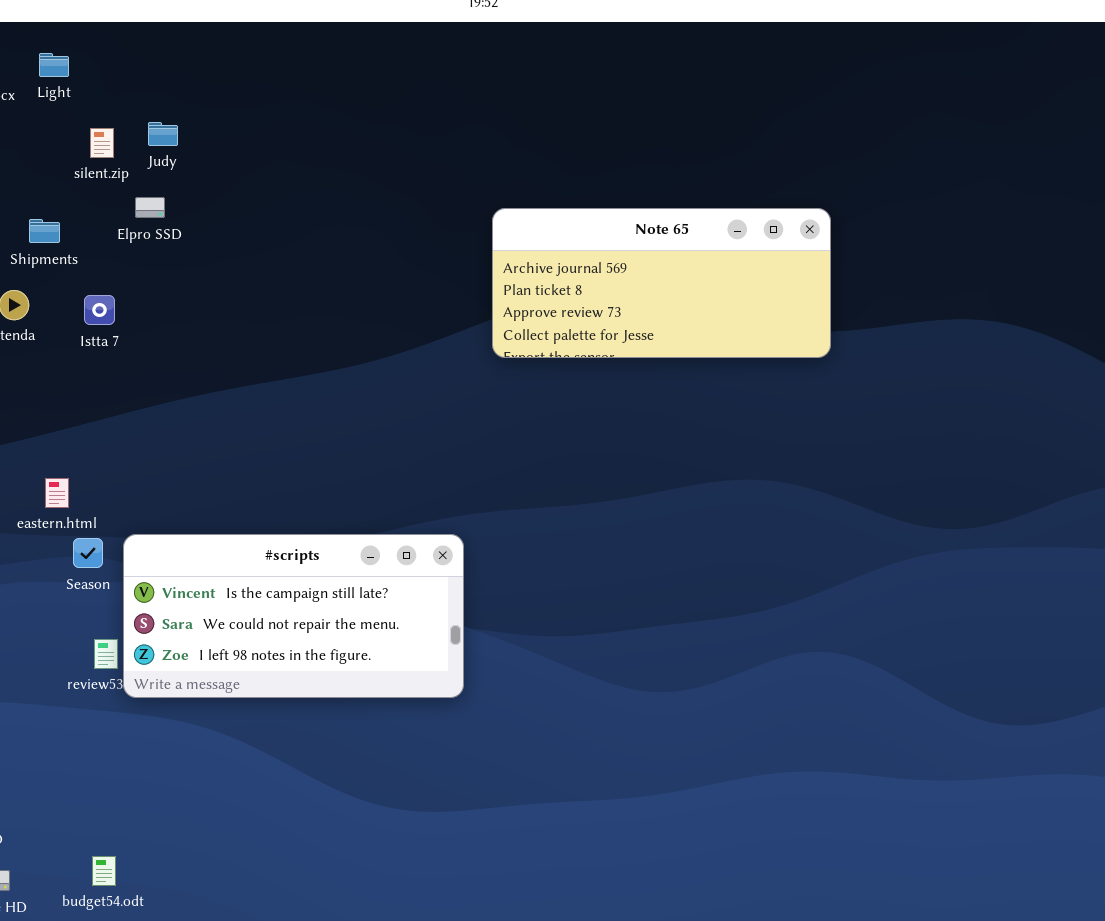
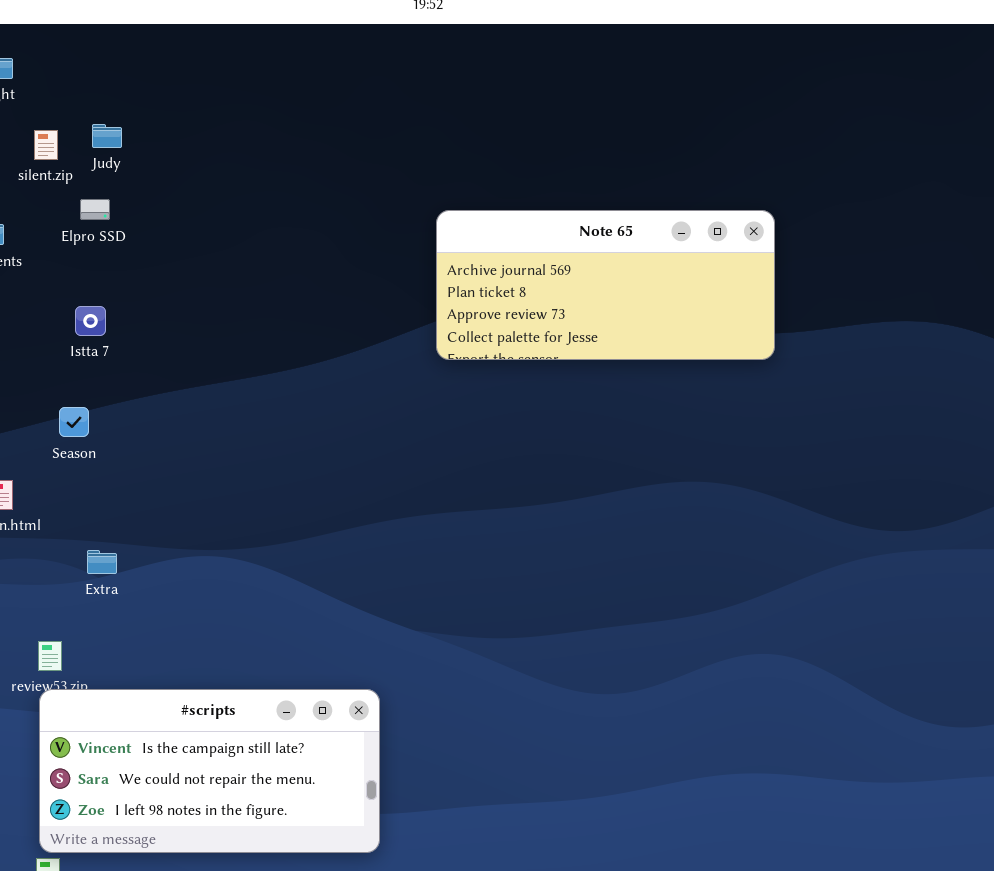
Istta 7: [84,295,115,325] -> [75,306,106,336], moved
#scripts: [123,534,464,698] -> [39,689,380,853], moved
Season: [73,538,103,568] -> [59,407,89,437], moved

